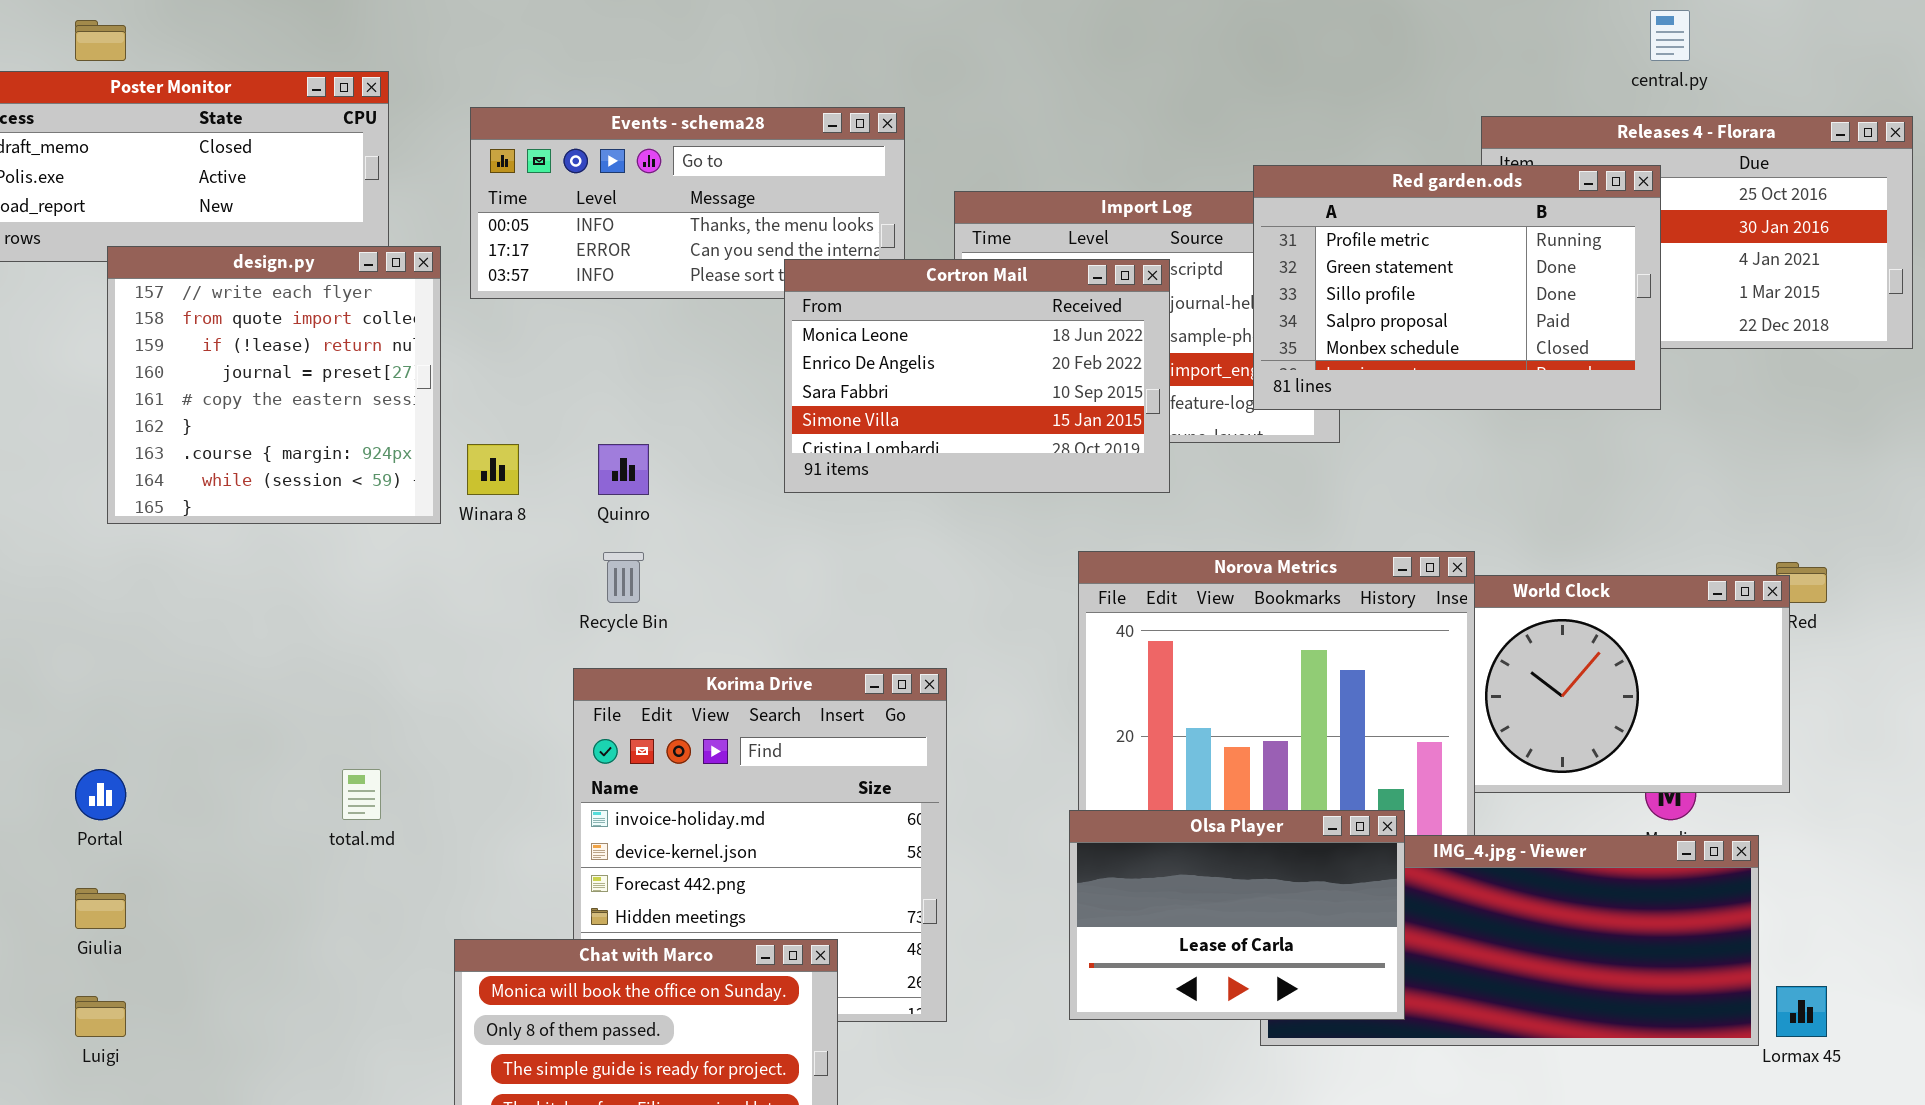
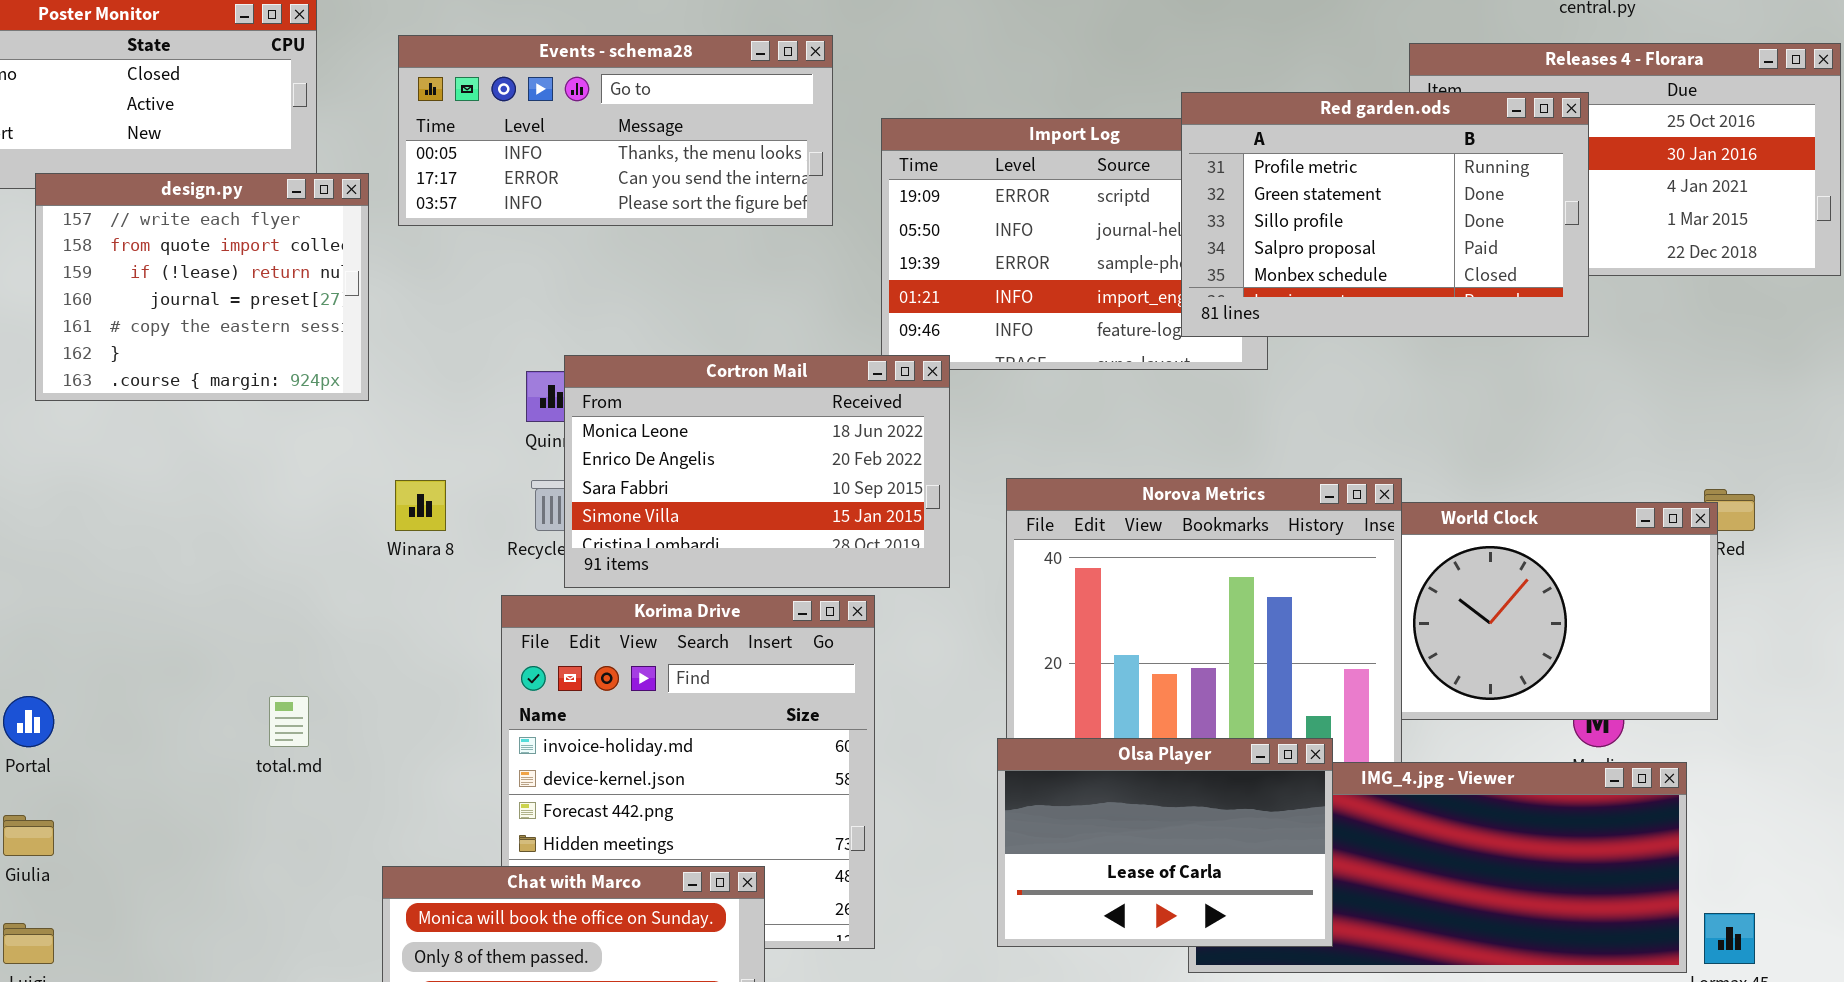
design.py: [107,246,441,524] -> [35,173,369,401], resized
Cortron Mail: [784,259,1170,493] -> [564,355,950,588], moved
Winara 8: [467,444,519,495] -> [395,480,446,531], moved

